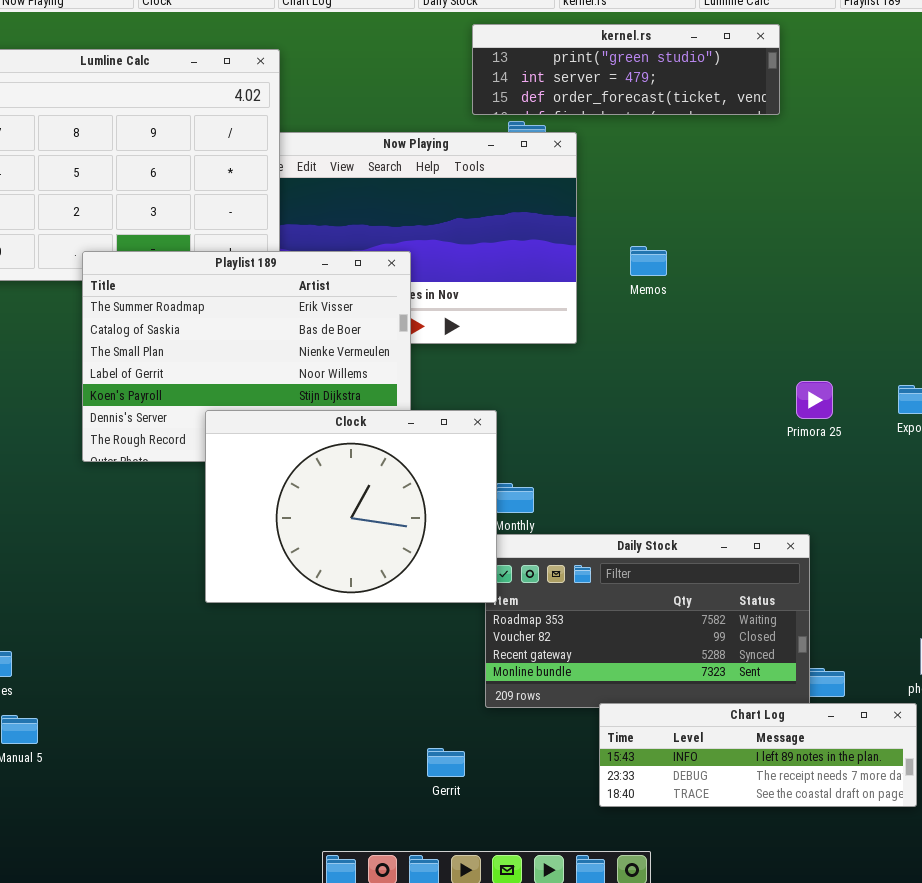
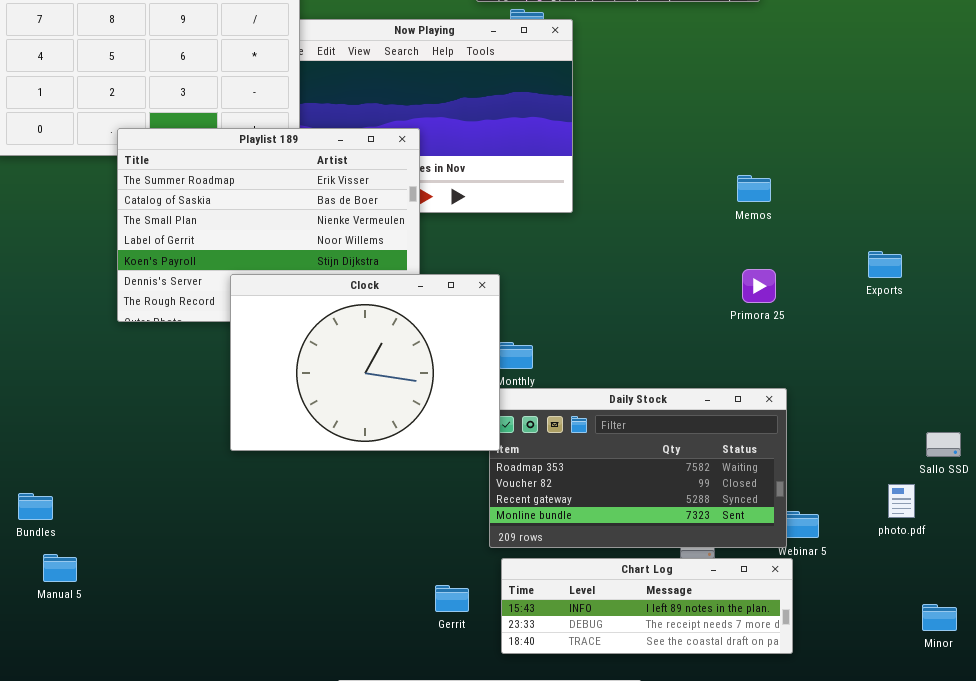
Memos: [630,246,667,276] -> [737,175,771,202], moved
Primora 25: [796,381,833,419] -> [742,269,776,303], moved
Chart Log: [599,703,917,807] -> [501,558,793,654], moved

